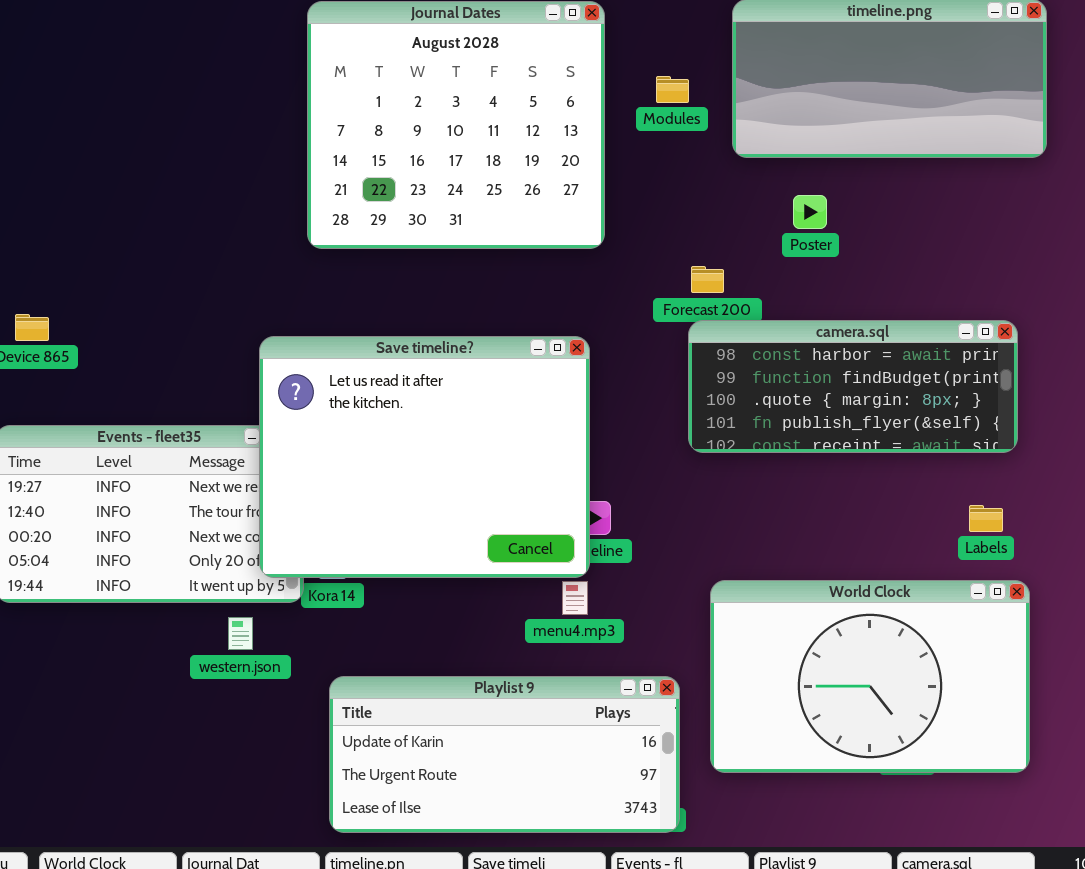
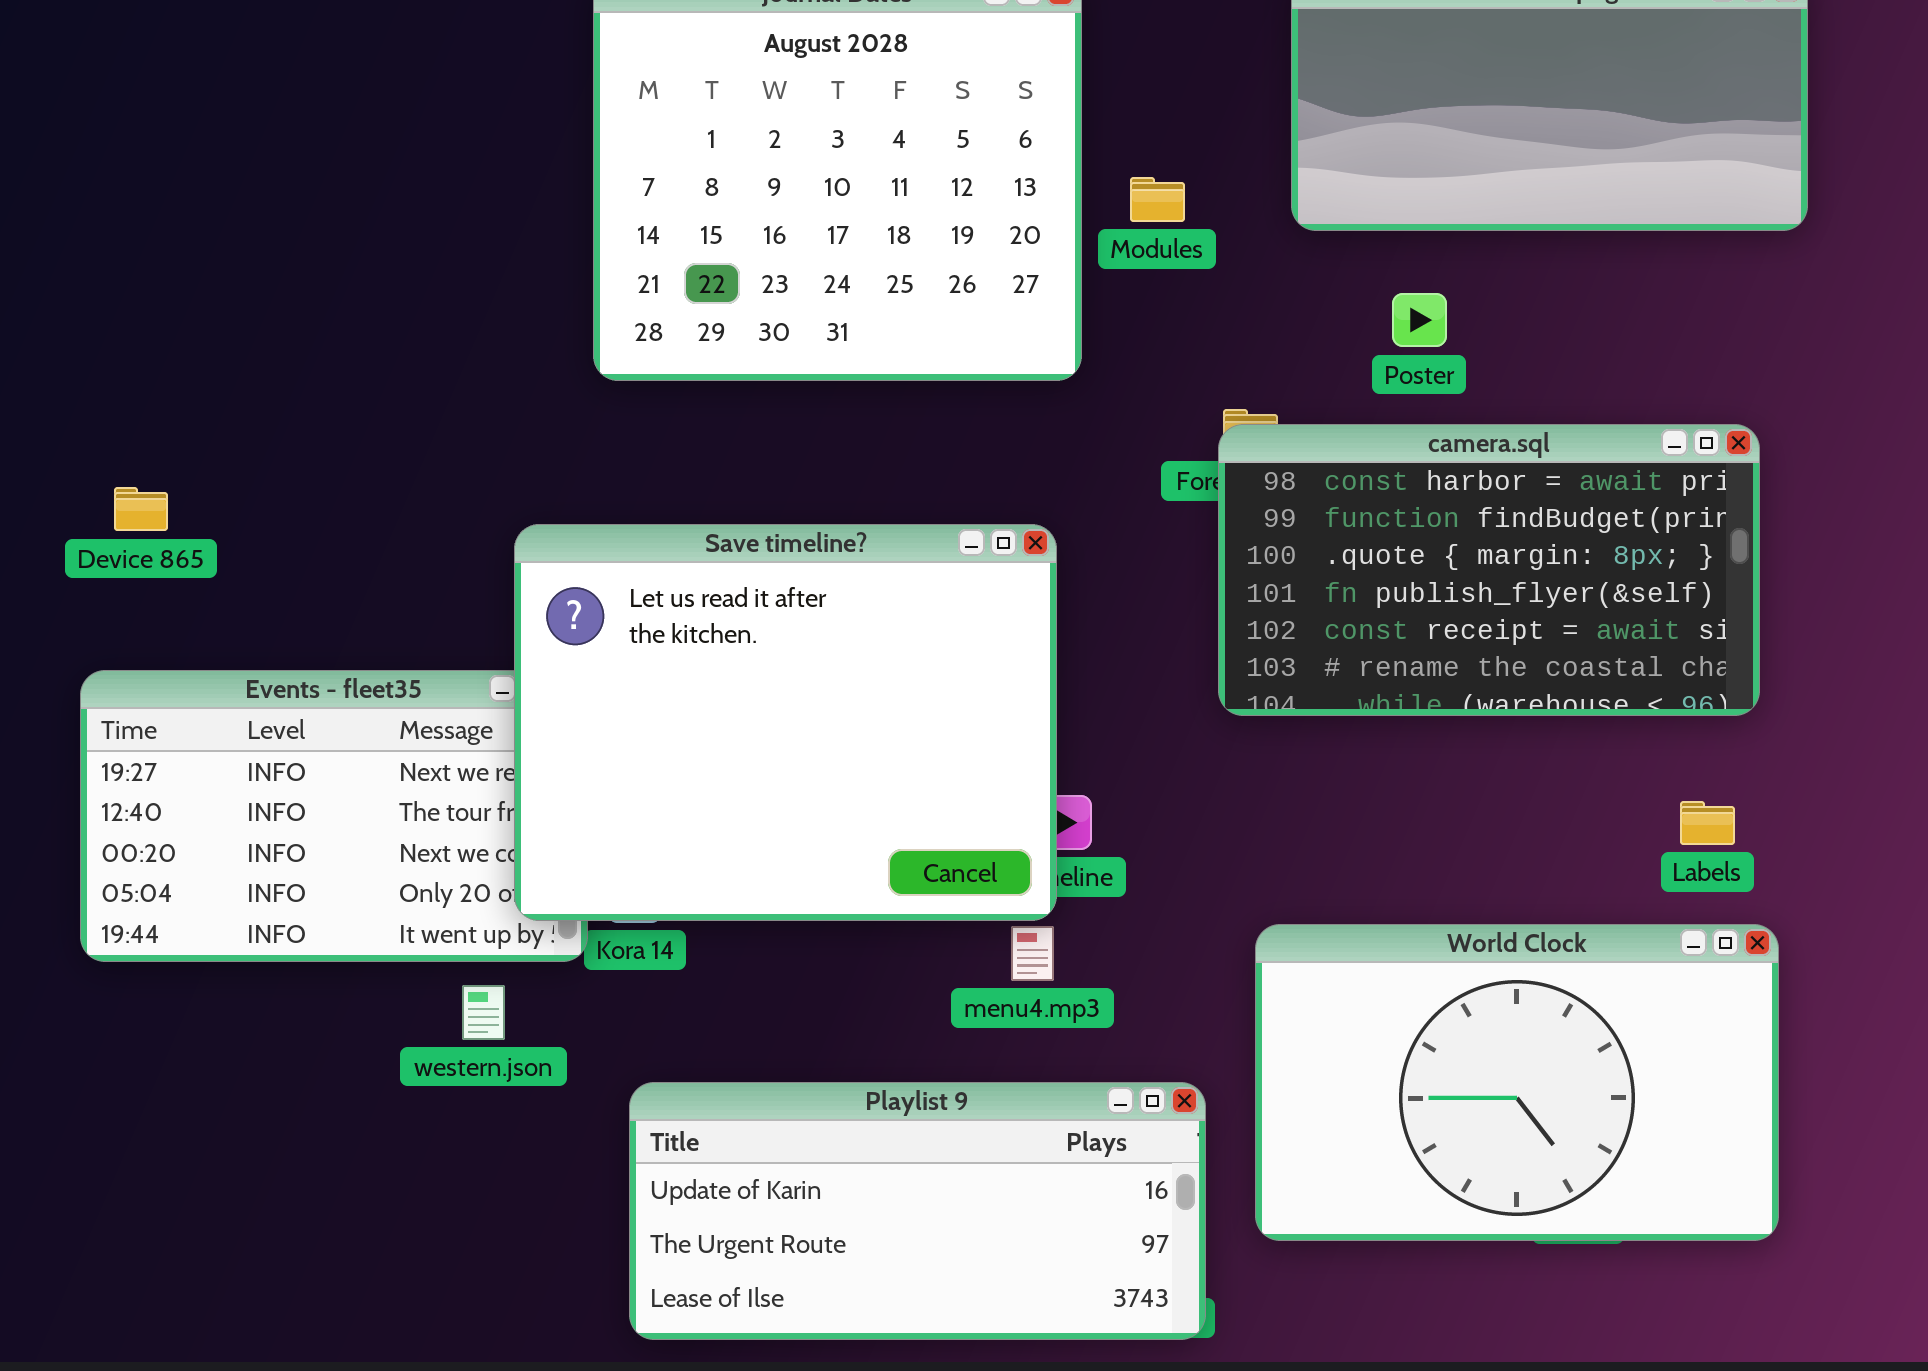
Modules: [656,76,689,103] -> [1130,177,1185,222], moved
camera.sql: [688,320,1018,453] -> [1218,424,1760,716], resized

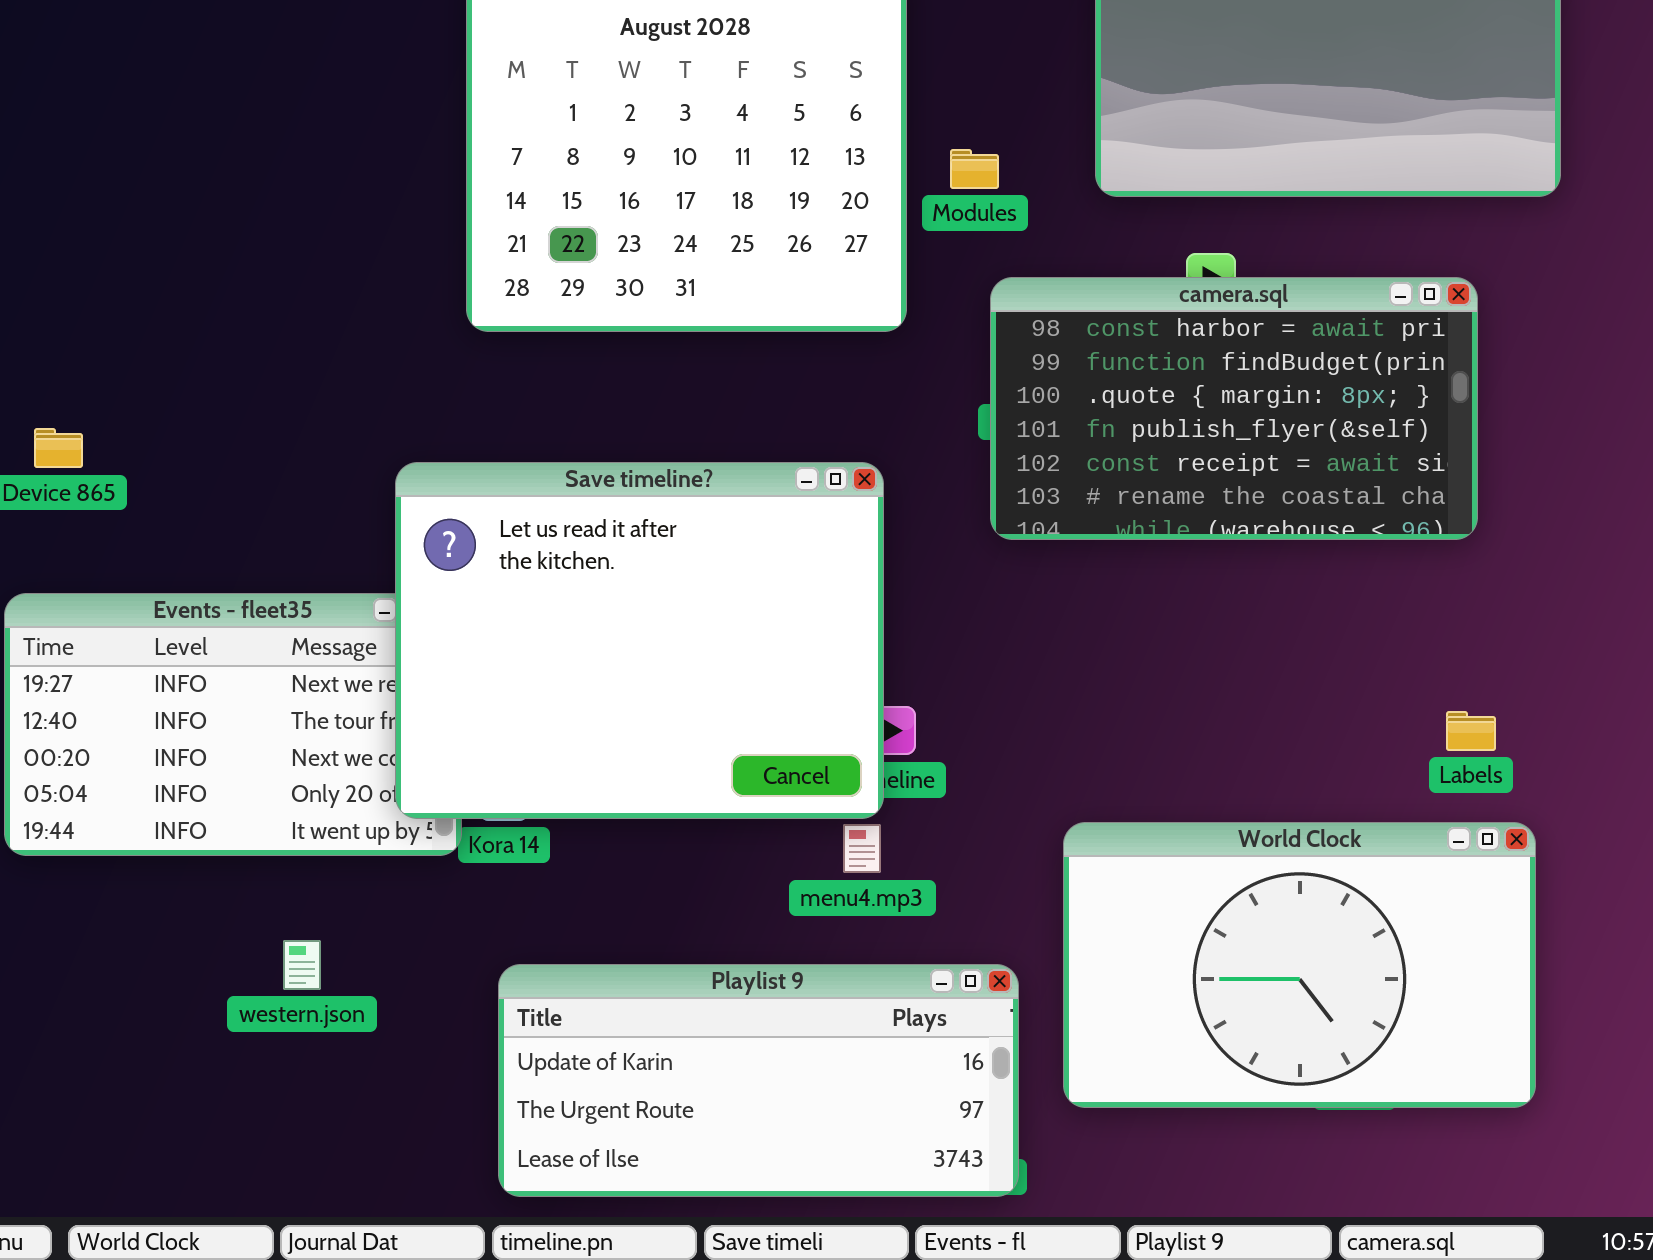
camera.sql: [1218,424,1760,716] -> [990,277,1478,540], moved
western.json: [462,985,505,1040] -> [283,940,321,990], moved

